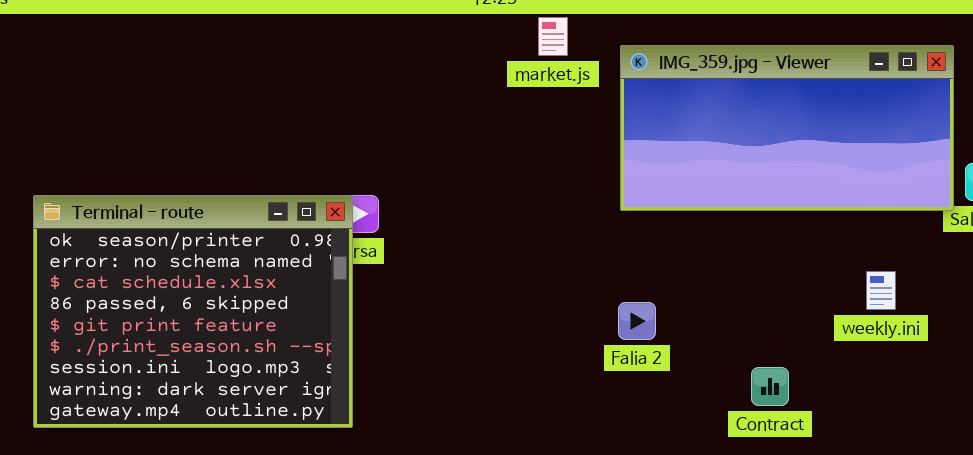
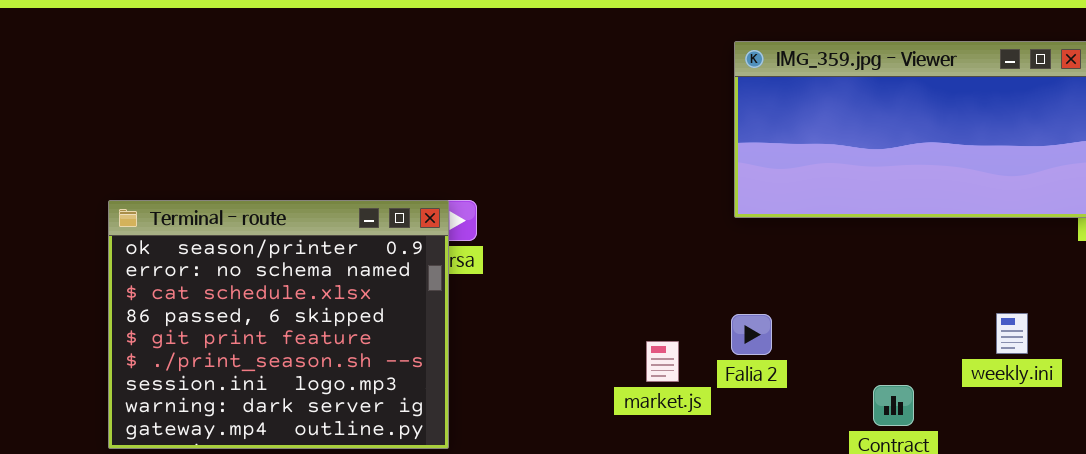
market.js: [538,17,568,56] -> [646,341,679,382], moved
weekly.ini: [866,271,896,310] -> [996,313,1028,354], moved

